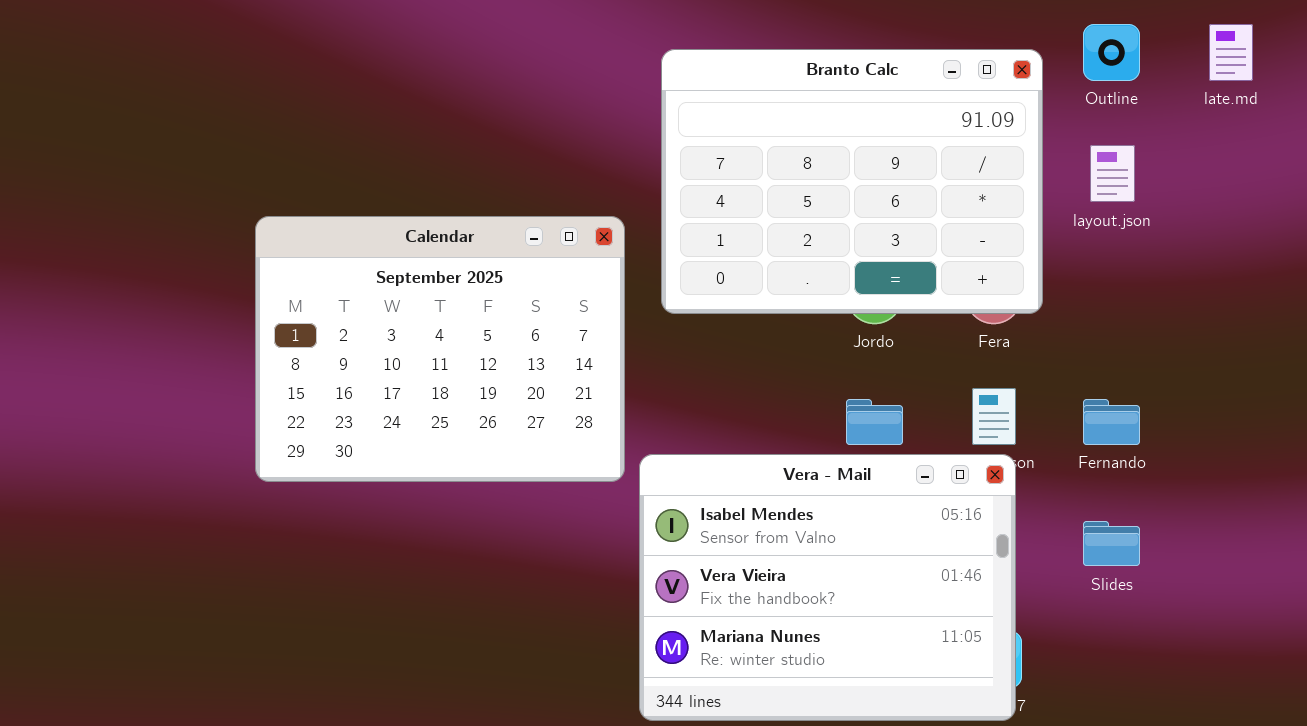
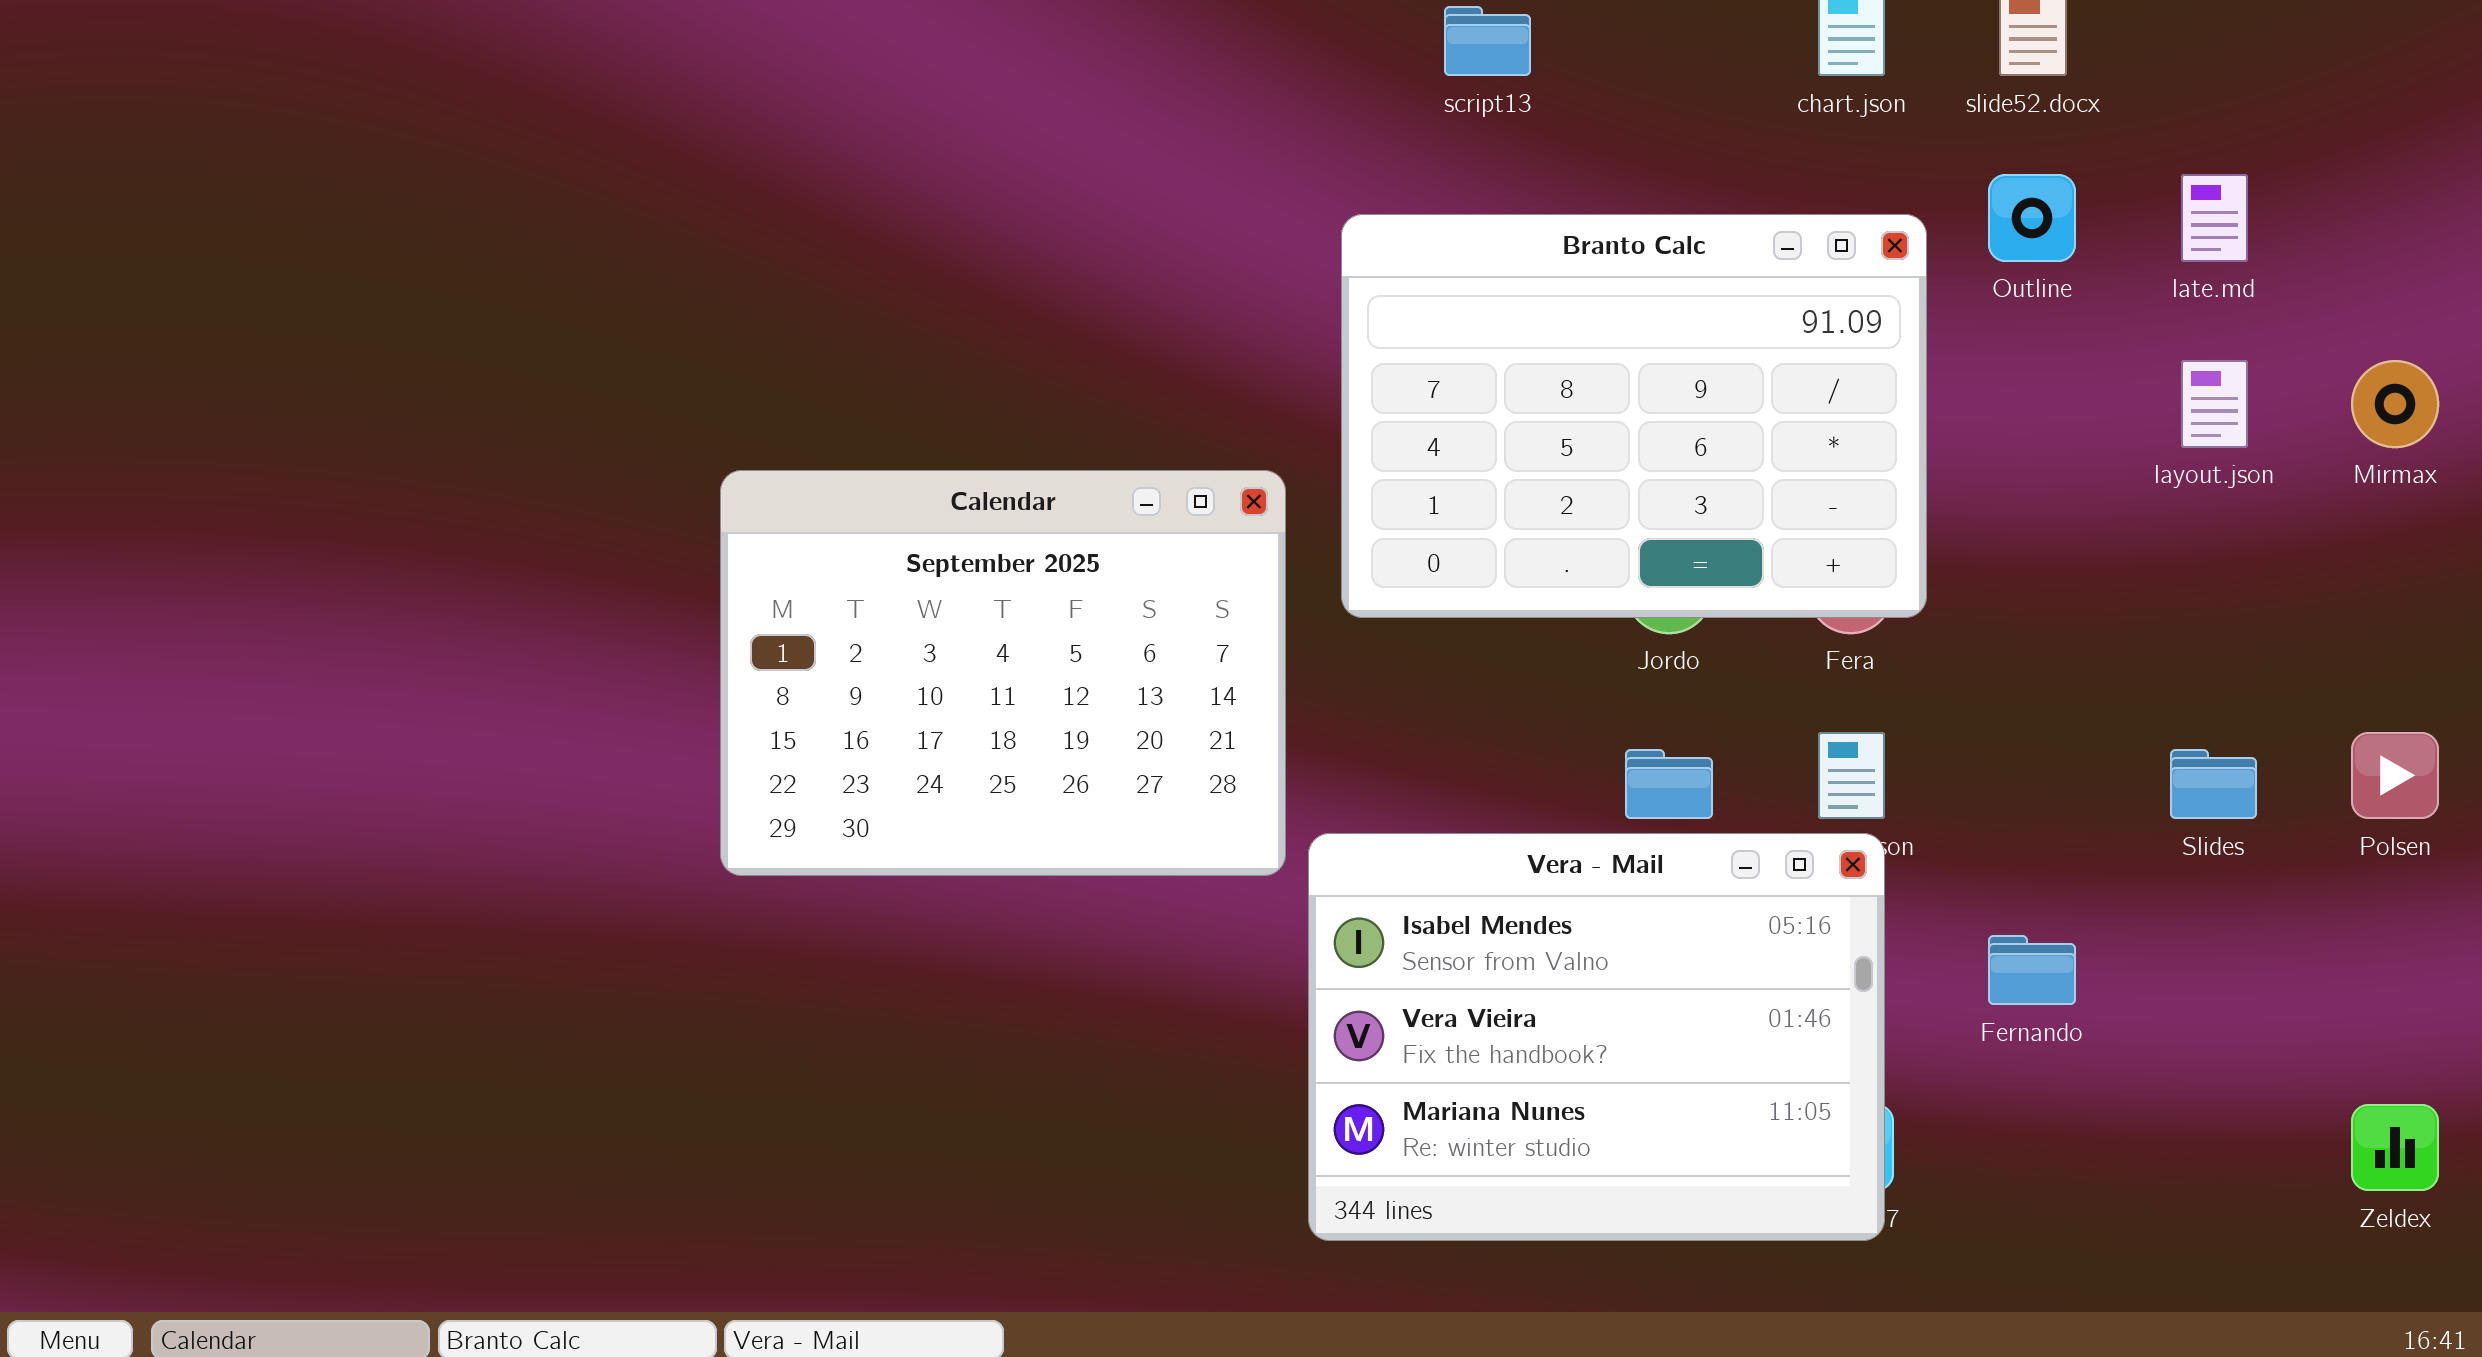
layout.json: [1090,145,1135,202] -> [2181,360,2248,448], moved
Fernando: [1083,399,1140,445] -> [1988,935,2076,1005], moved
Slides: [1083,521,1140,566] -> [2170,749,2257,819], moved

